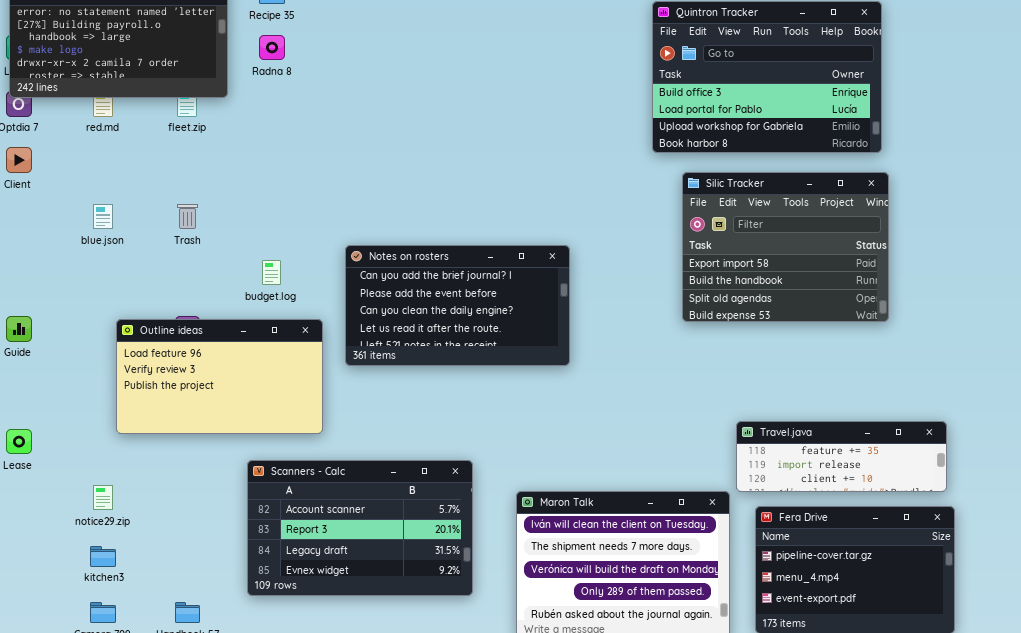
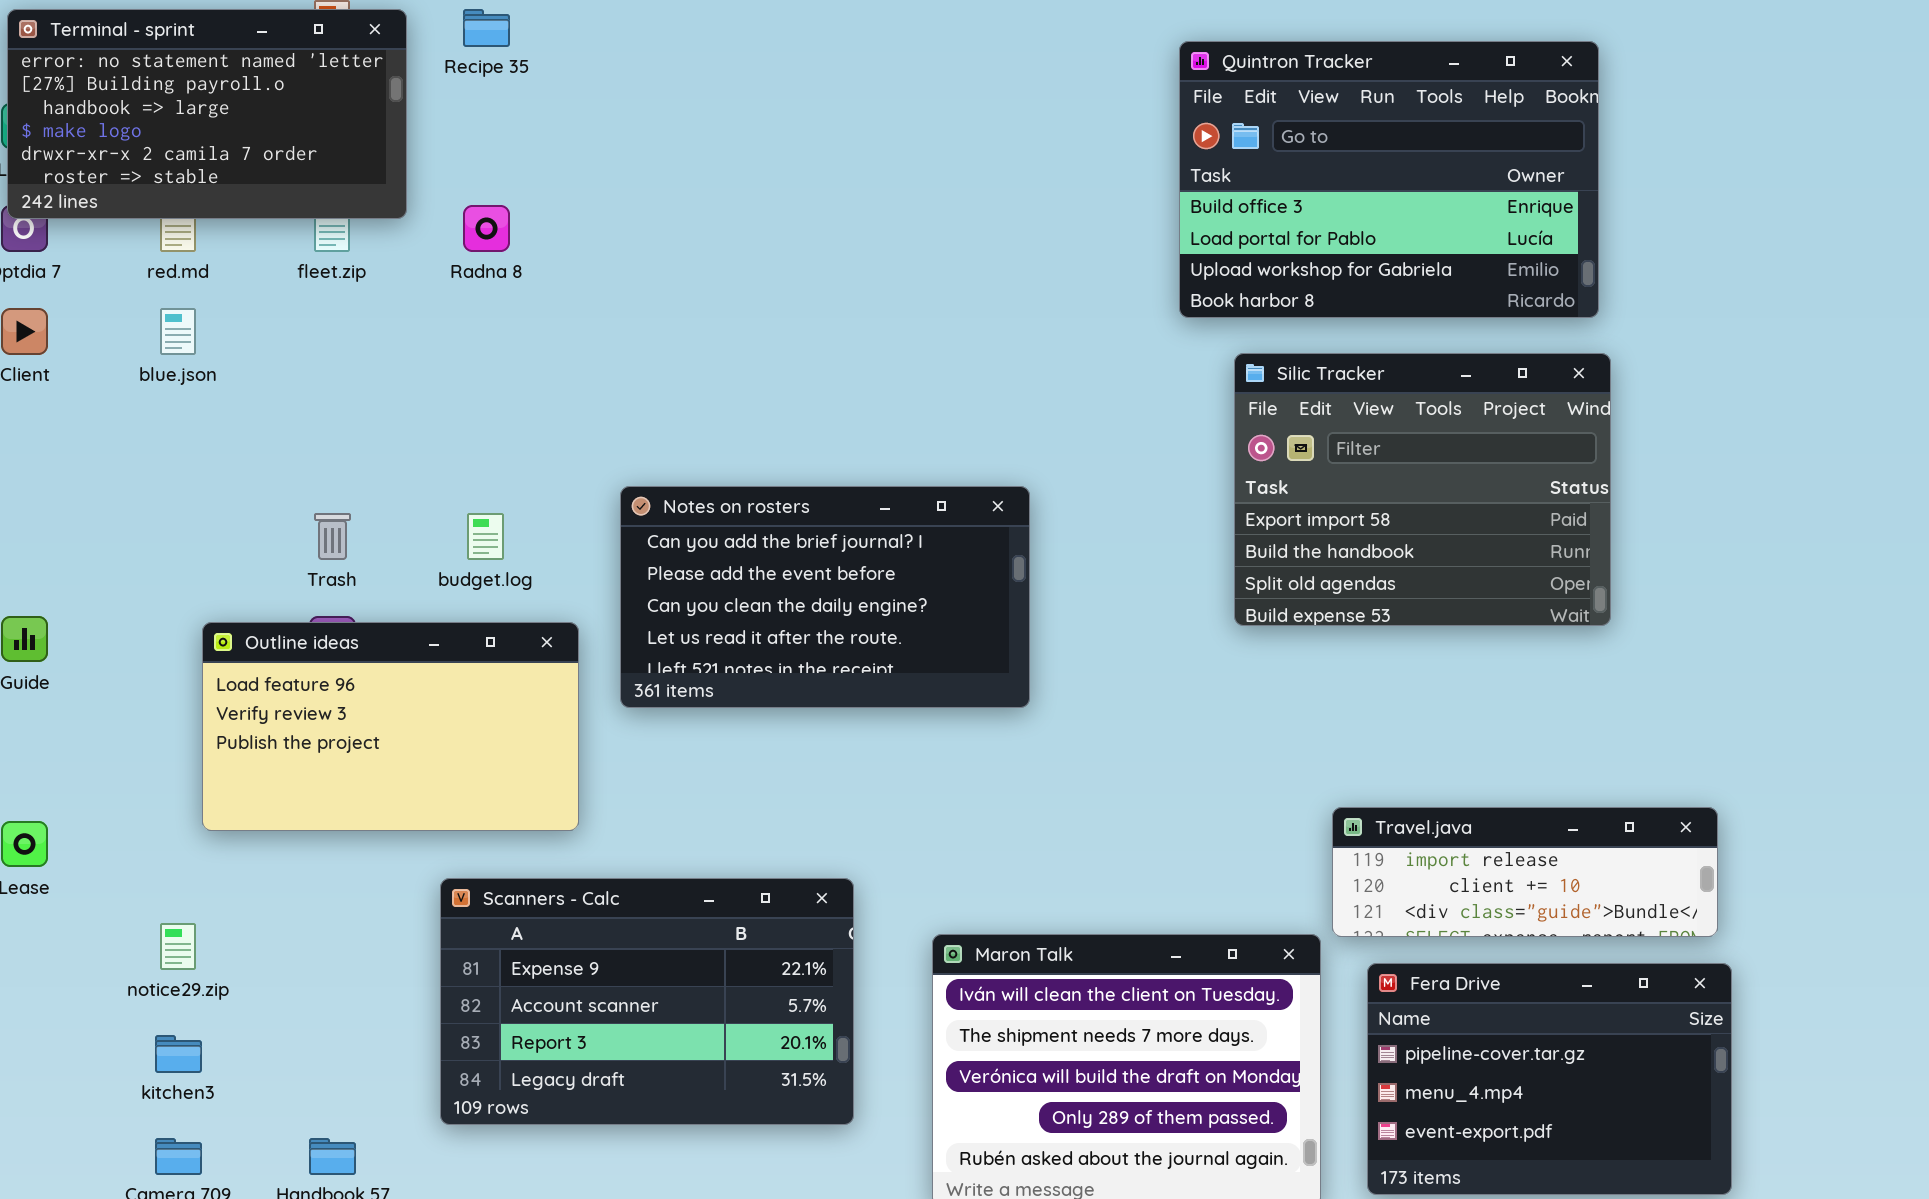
Radna 8: [259,35,285,60] -> [463,205,510,252], moved
blue.json: [93,204,113,229] -> [160,308,196,355], moved
Trash: [177,204,198,229] -> [314,513,351,560], moved
Travel.java: [736,421,947,492] -> [1332,807,1718,937], scrolled down 1 row
Scanners - Calc: [247,460,473,596] -> [440,878,854,1125], scrolled up 1 row

